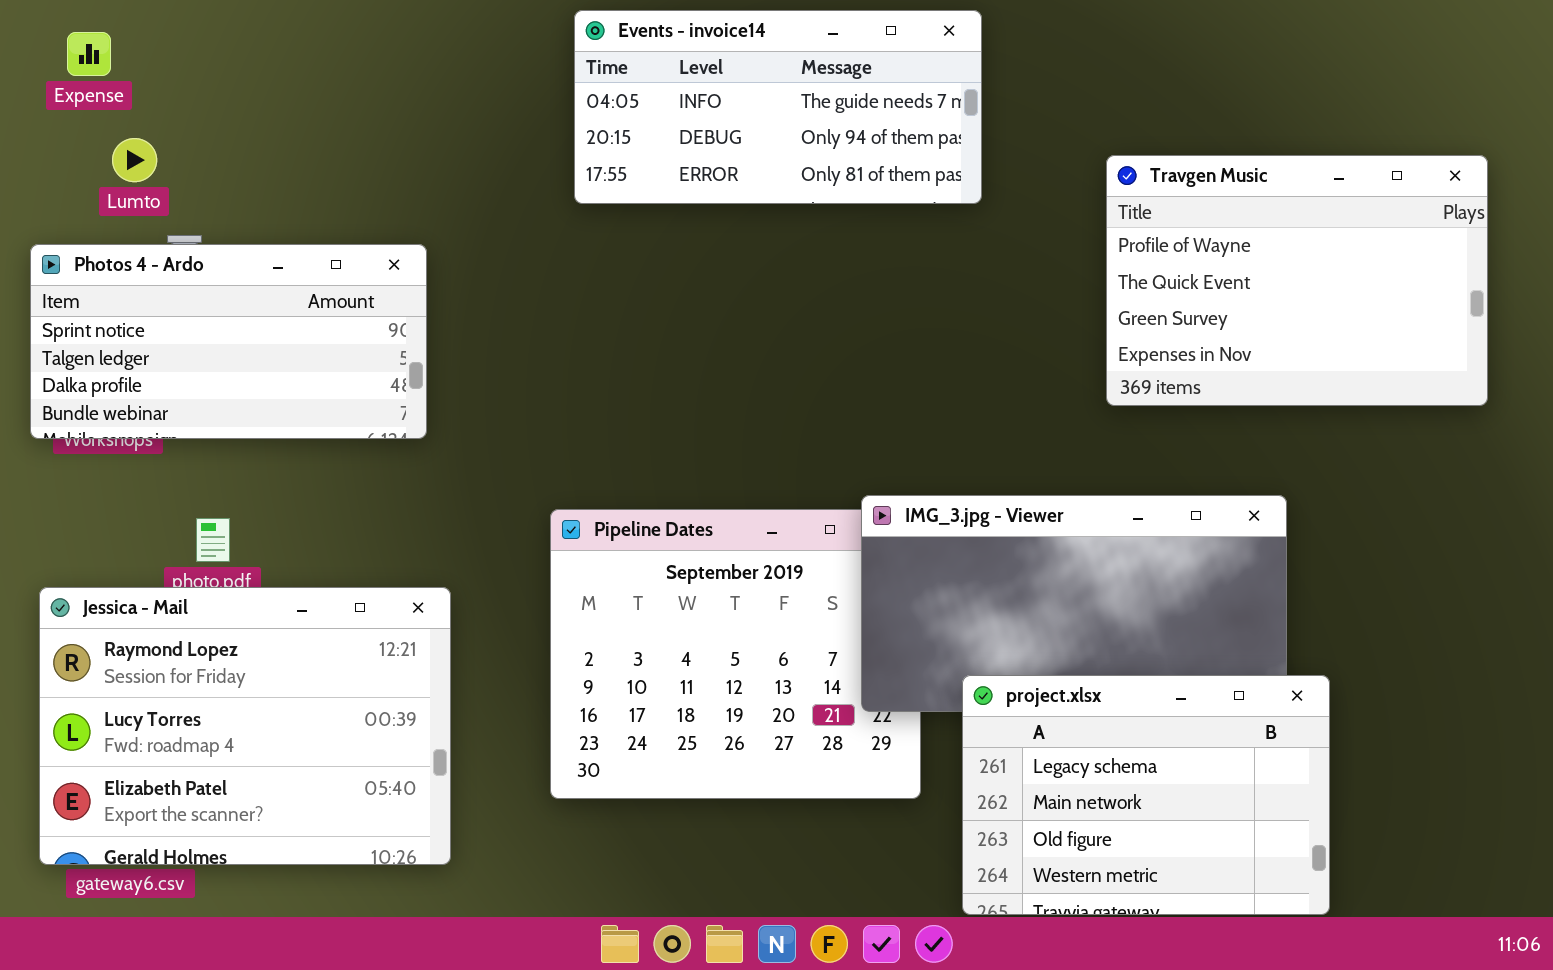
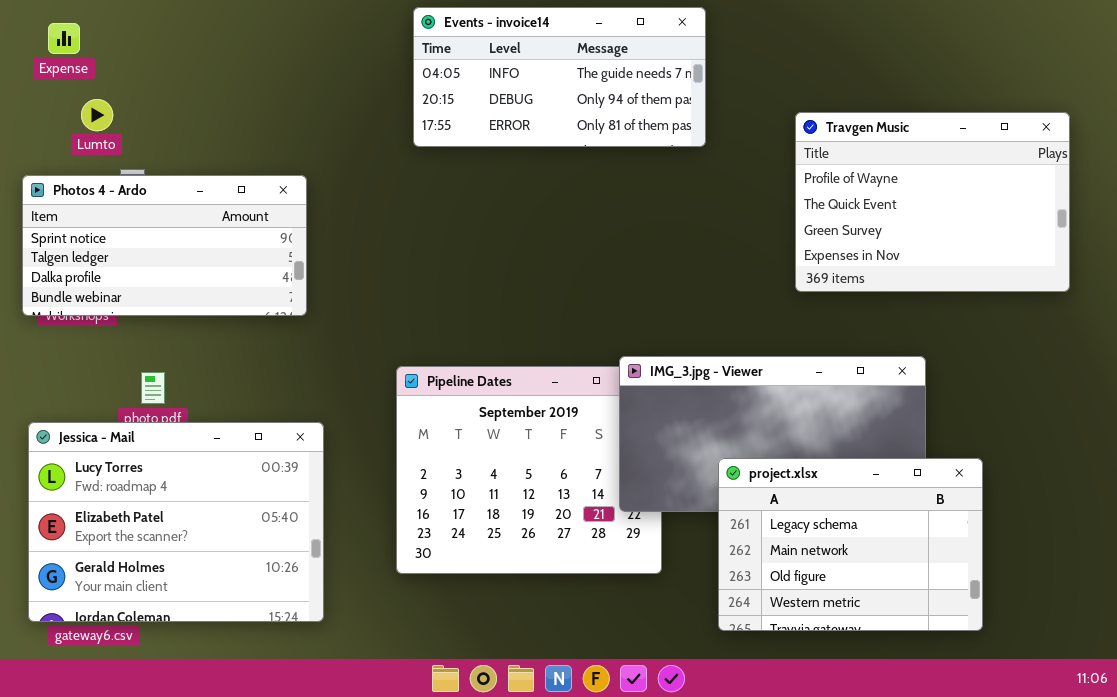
Jessica - Mail: [39,587,451,865] -> [28,422,324,622], scrolled down 1 row
project.xlsx: [962,675,1330,915] -> [718,458,983,631], moved

